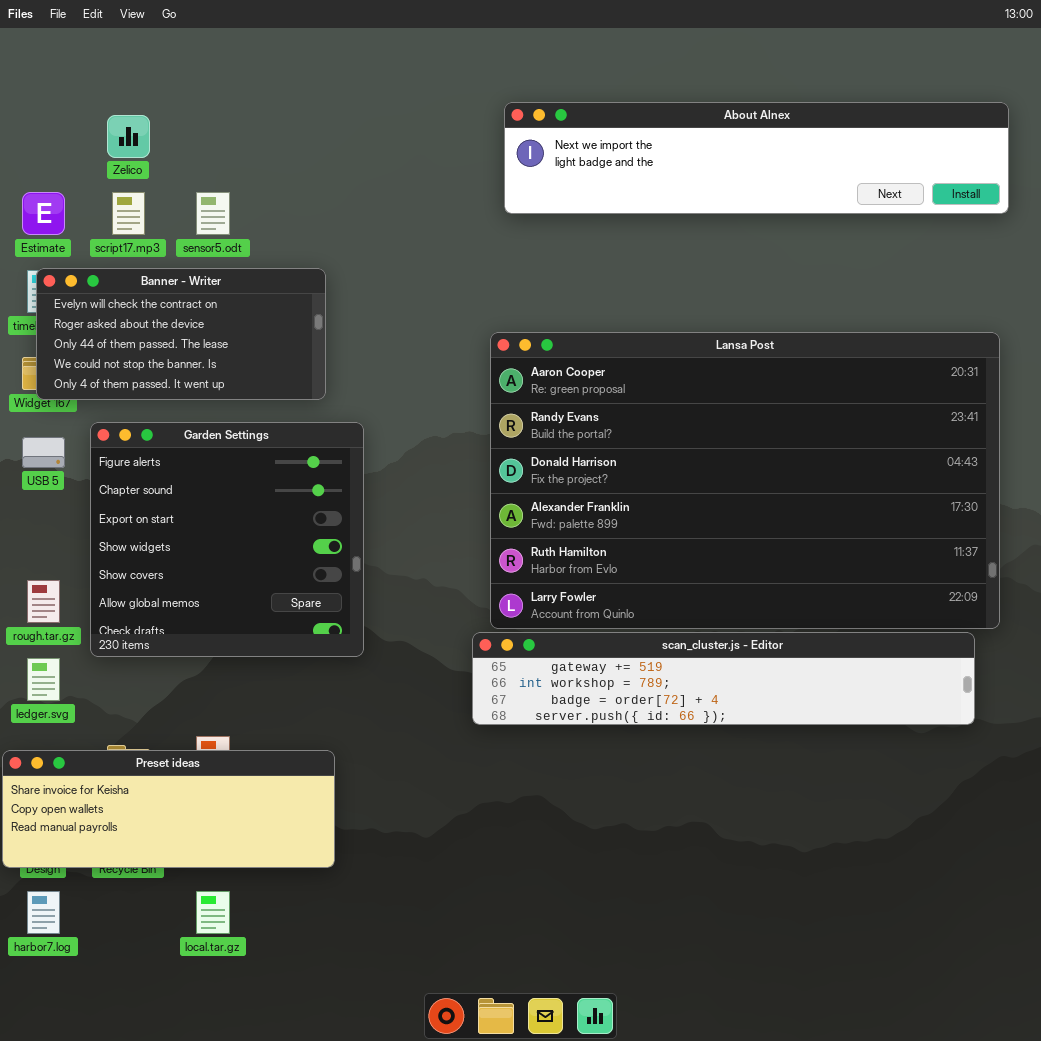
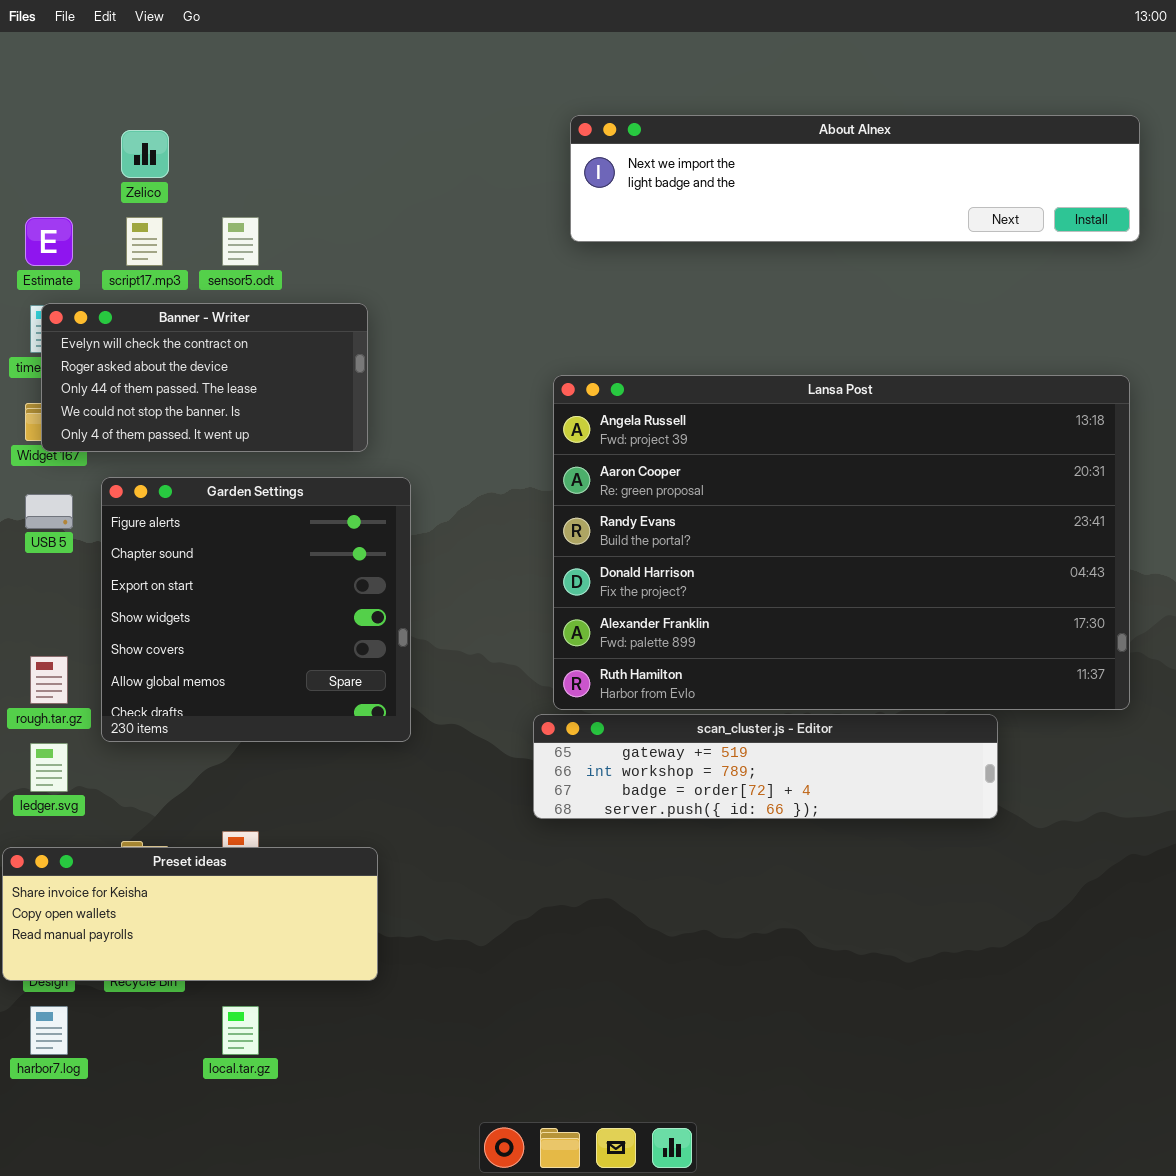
Lansa Post: [490,332,1000,629] -> [553,375,1130,710], scrolled up 1 row
scan_cluster.js - Editor: [472,632,975,725] -> [533,714,998,819], resized

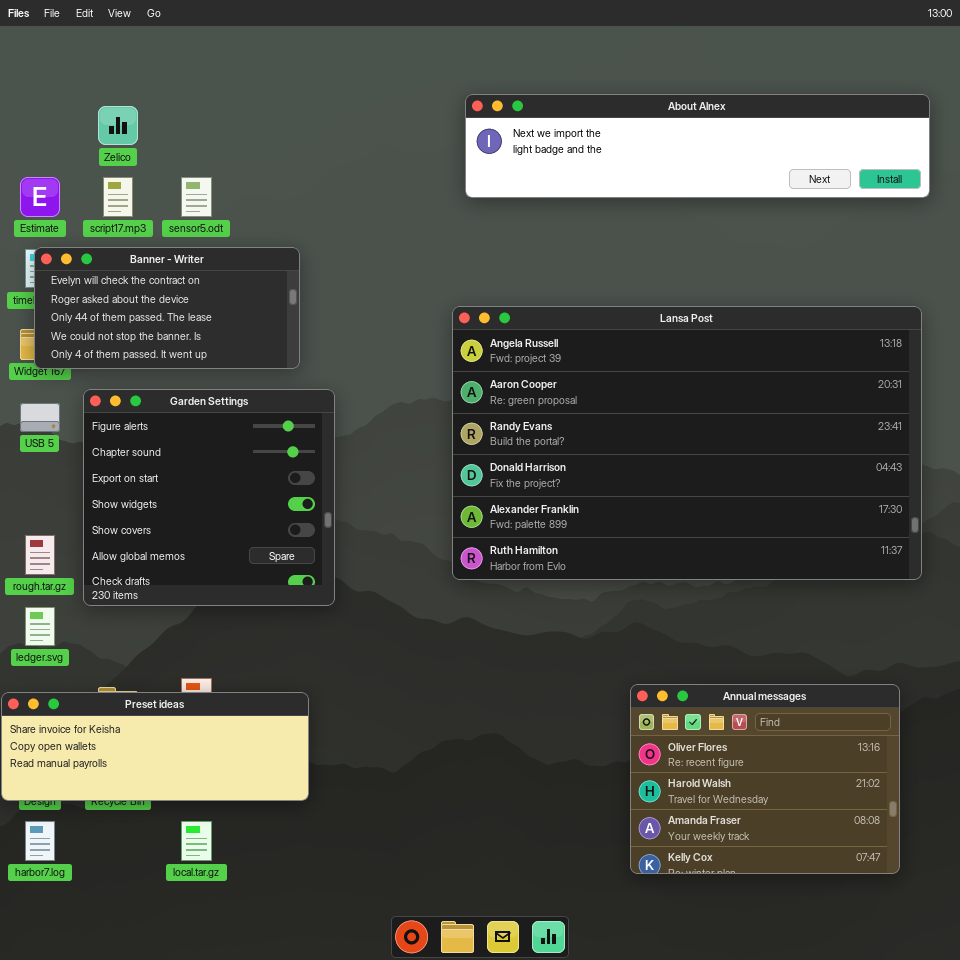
scan_cluster.js - Editor: [533,714,998,819] -> none, closed
Annual messages: none -> [630,684,900,874], opened

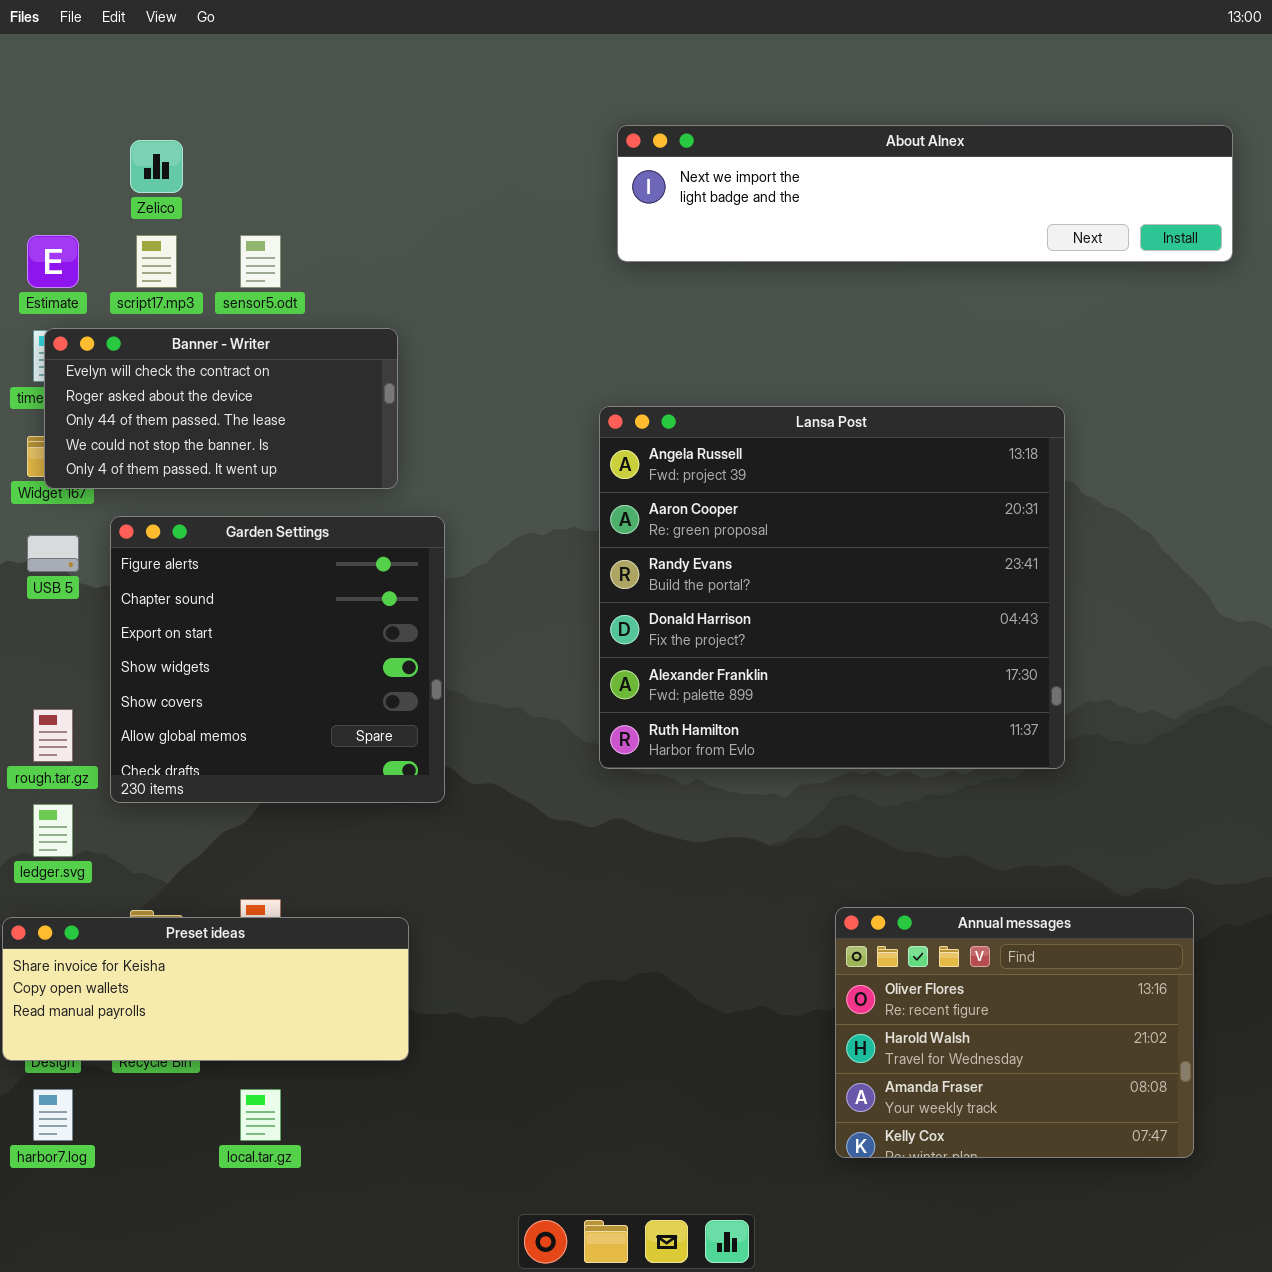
Lansa Post: [452,306,922,580] -> [599,406,1065,769], resized

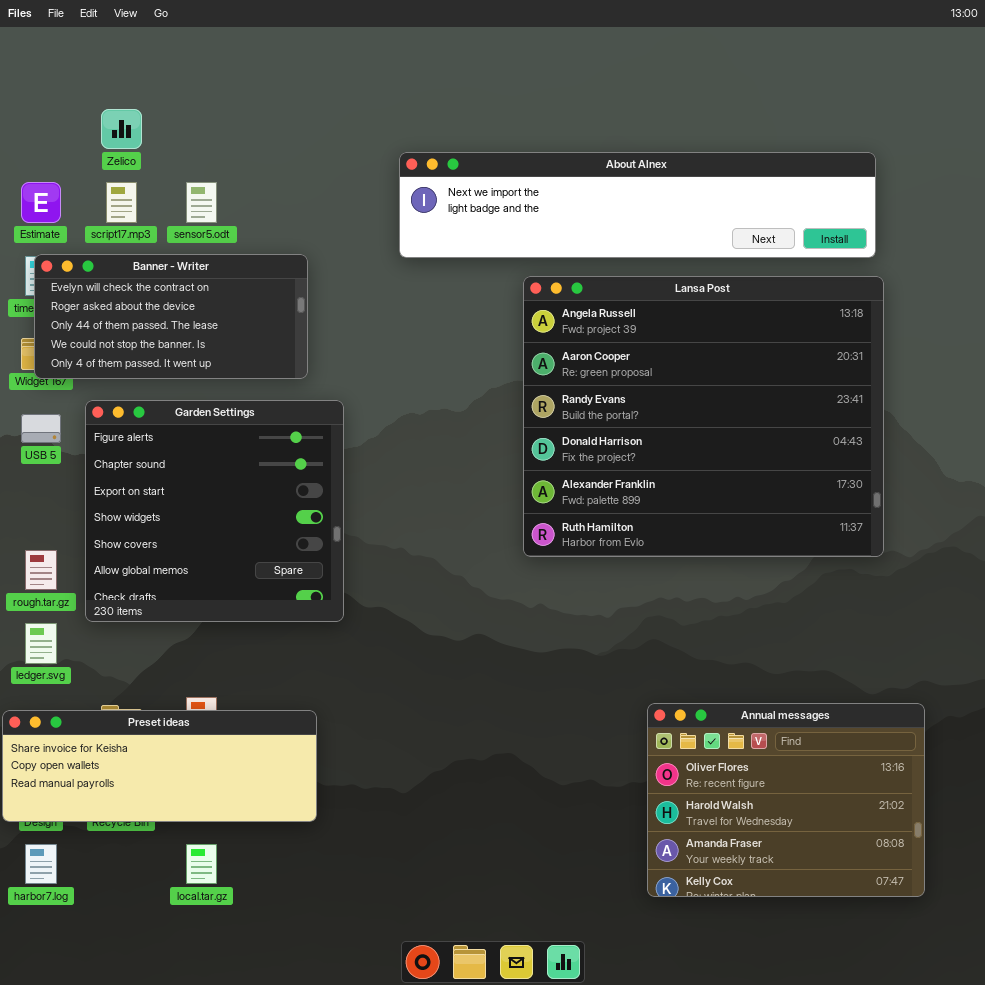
About Alnex: [617,125,1233,262] -> [399,152,876,258], moved
Lansa Post: [599,406,1065,769] -> [523,276,884,557], moved

